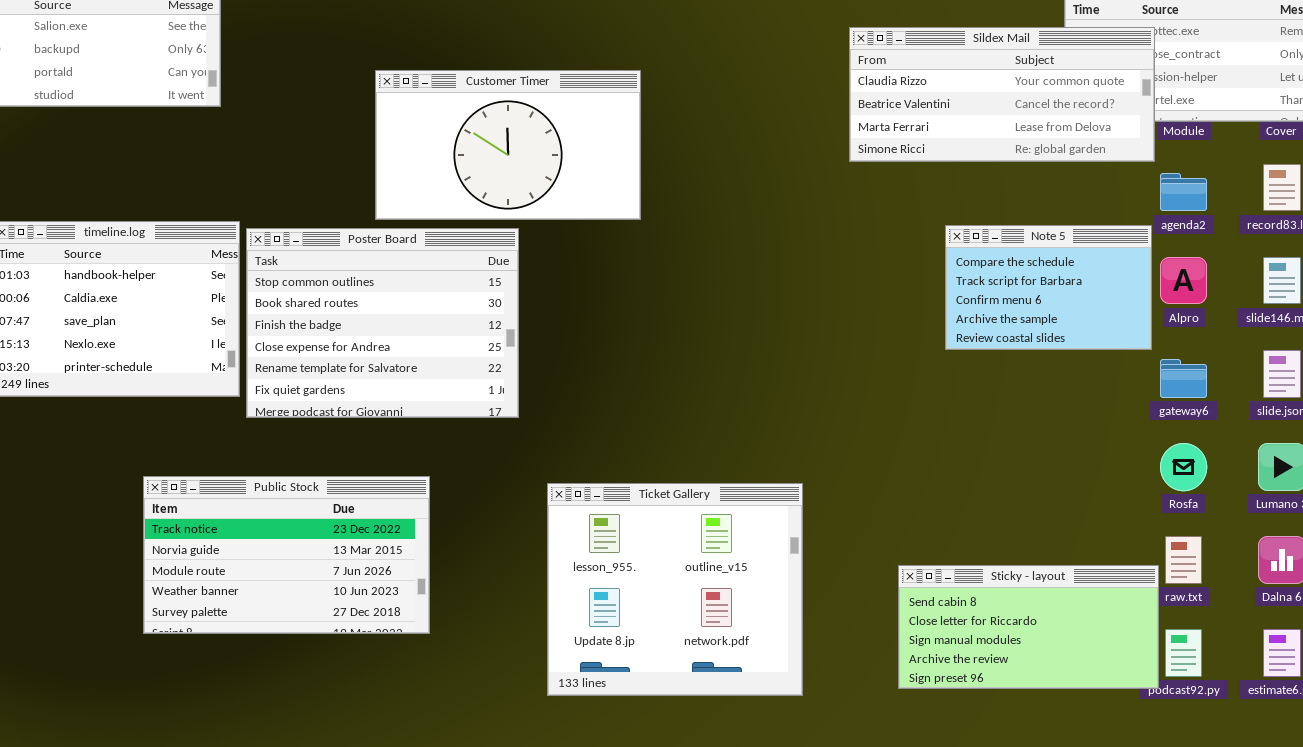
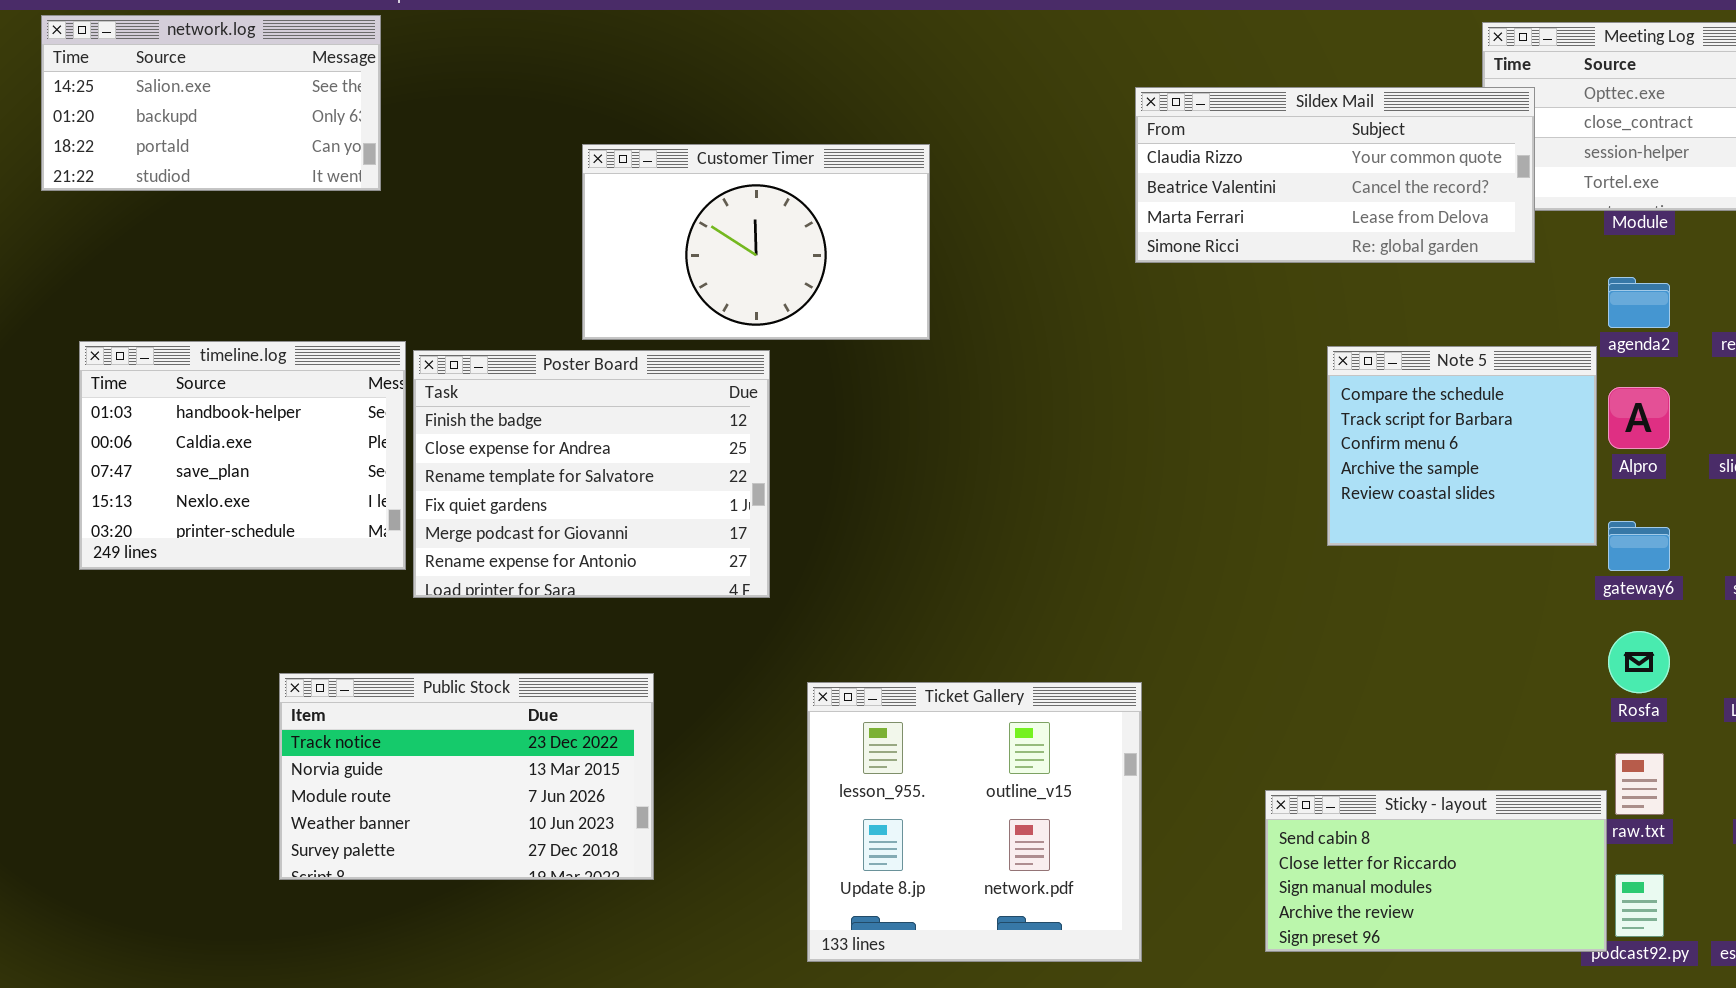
Sildex Mail: [849,27,1155,162] -> [1135,87,1535,263], moved
Note 5: [945,225,1152,350] -> [1327,346,1597,546], resized
Poster Board: [246,228,519,418] -> [413,350,770,598], scrolled down 2 rows

